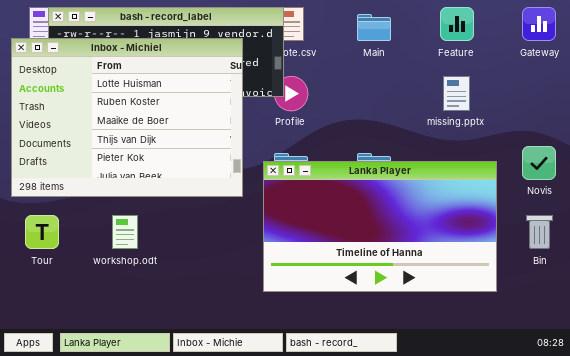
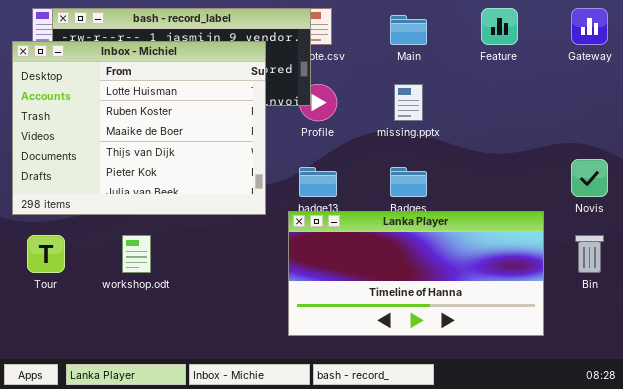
missing.pptx: [443,76,470,111] -> [394,84,423,121], moved
Lanka Player: [263,161,497,292] -> [288,211,544,336], moved, resized

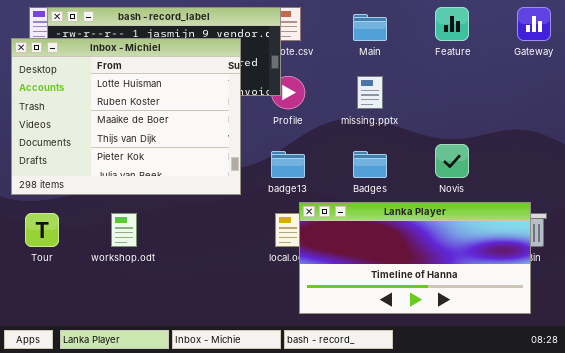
Novis: [571,159,608,197] -> [435,144,469,178], moved
Lanka Player: [288,211,544,336] -> [299,202,531,314], moved

